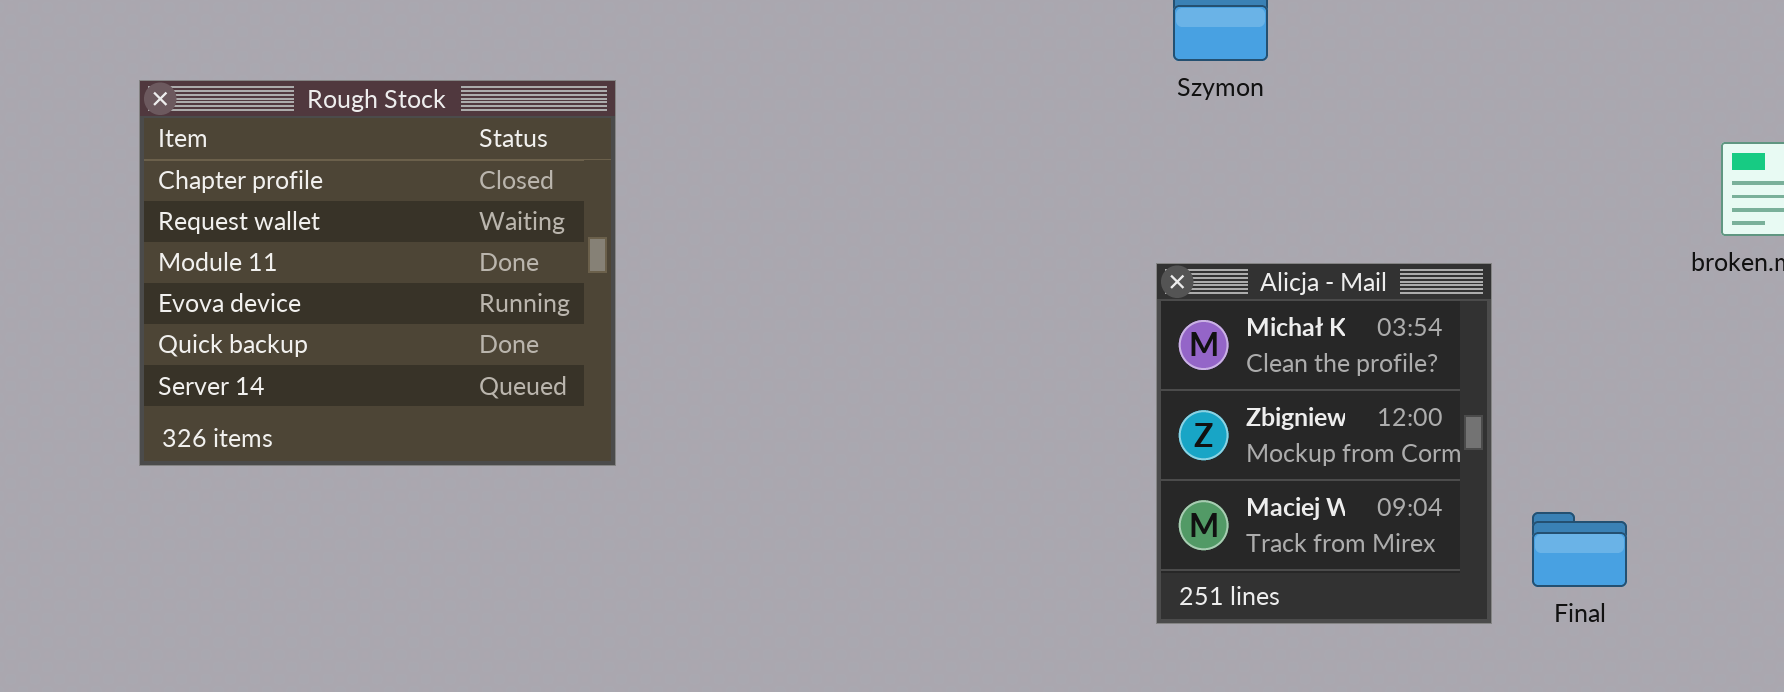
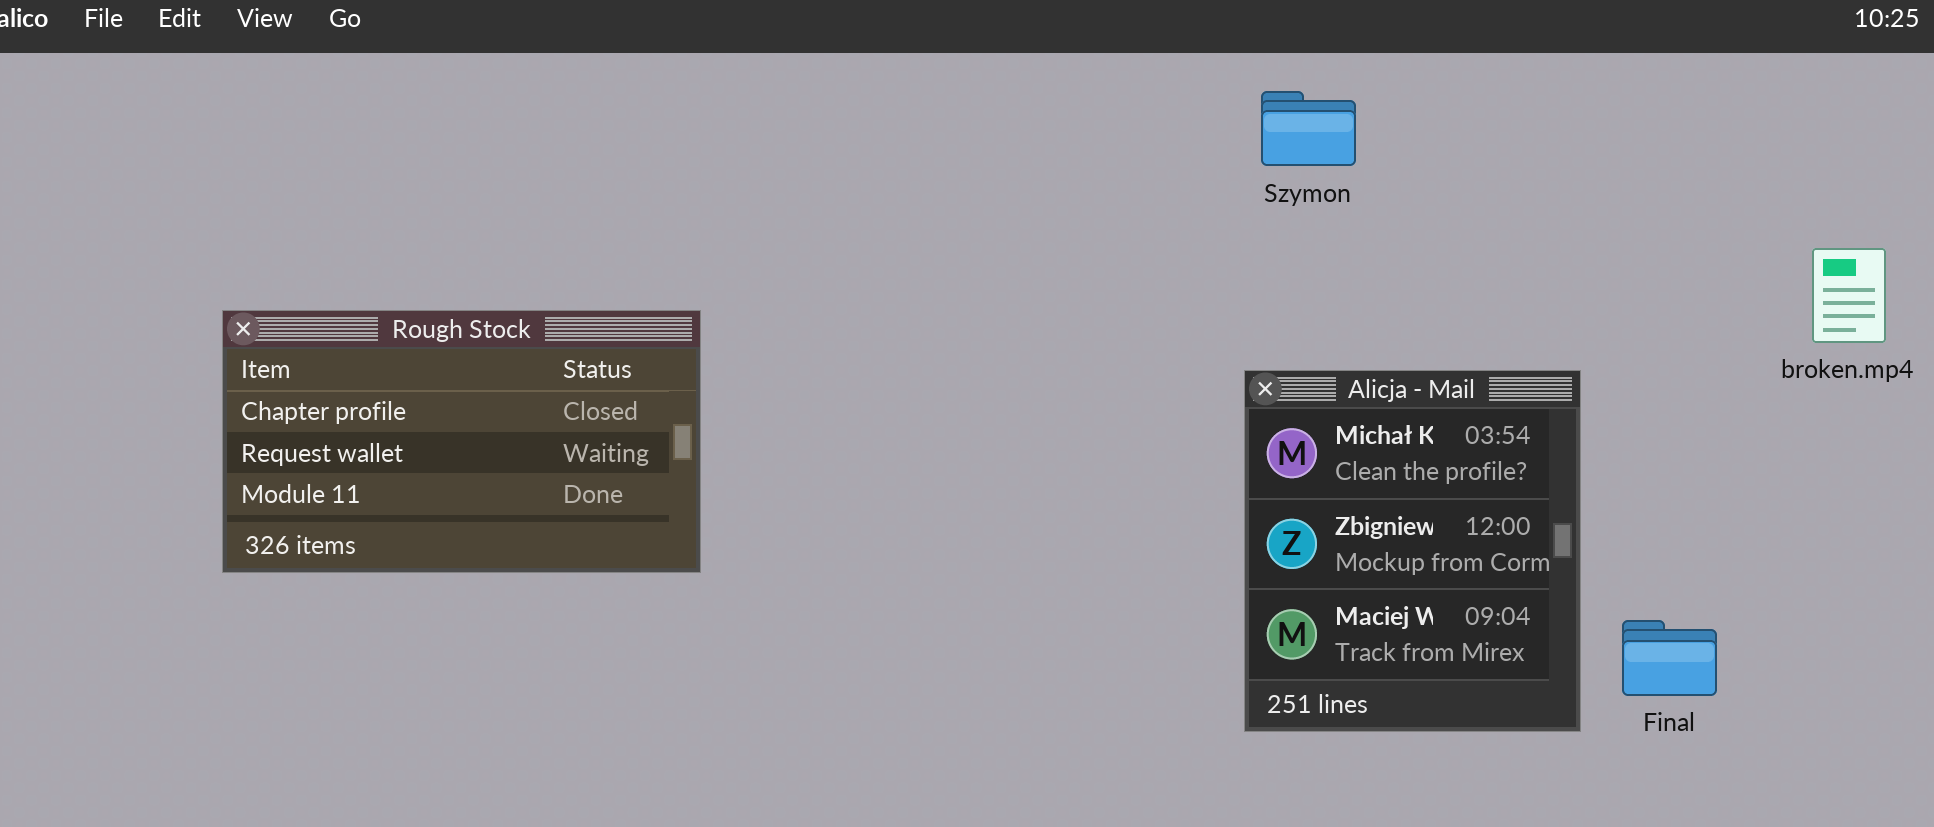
Rough Stock: [139,80,616,466] -> [222,310,701,573], resized

